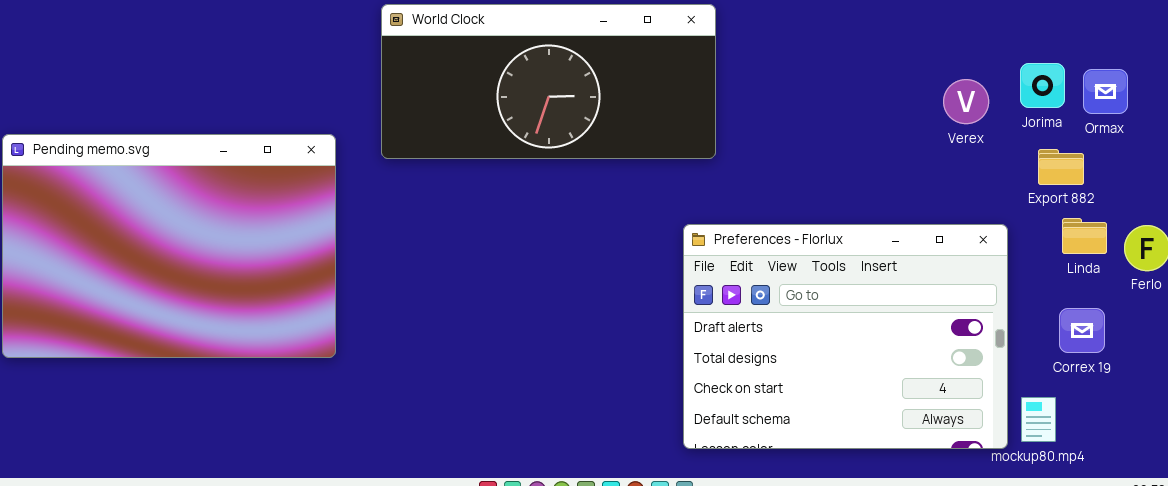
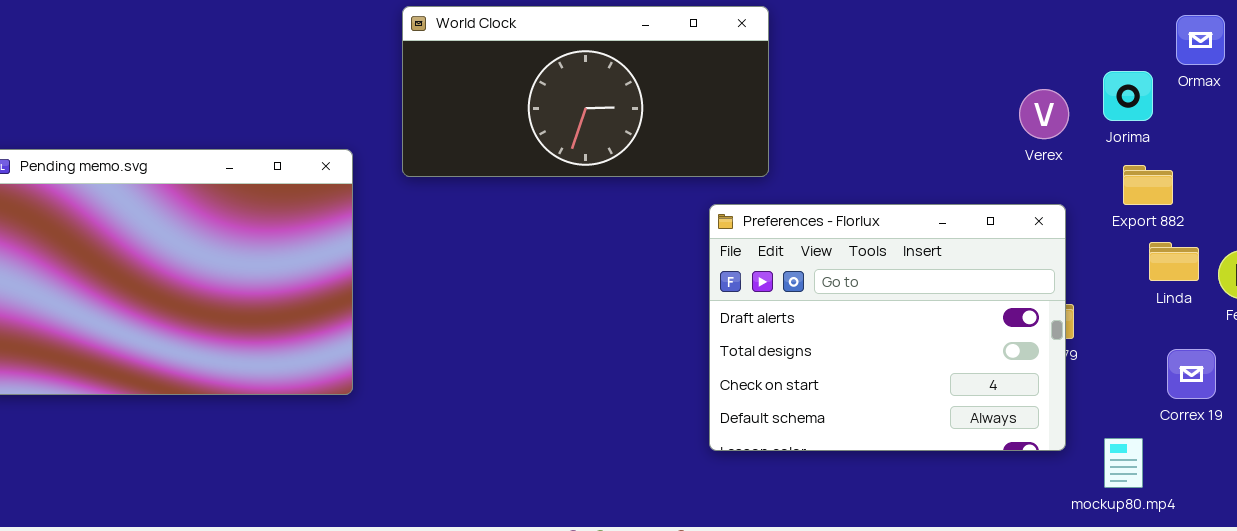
Ormax: [1083,69,1128,114] -> [1176,15,1225,65], moved
Preferences - Florlux: [683,224,1008,449] -> [709,204,1066,451], moved
Correx 19: [1059,308,1105,353] -> [1167,349,1216,399], moved

